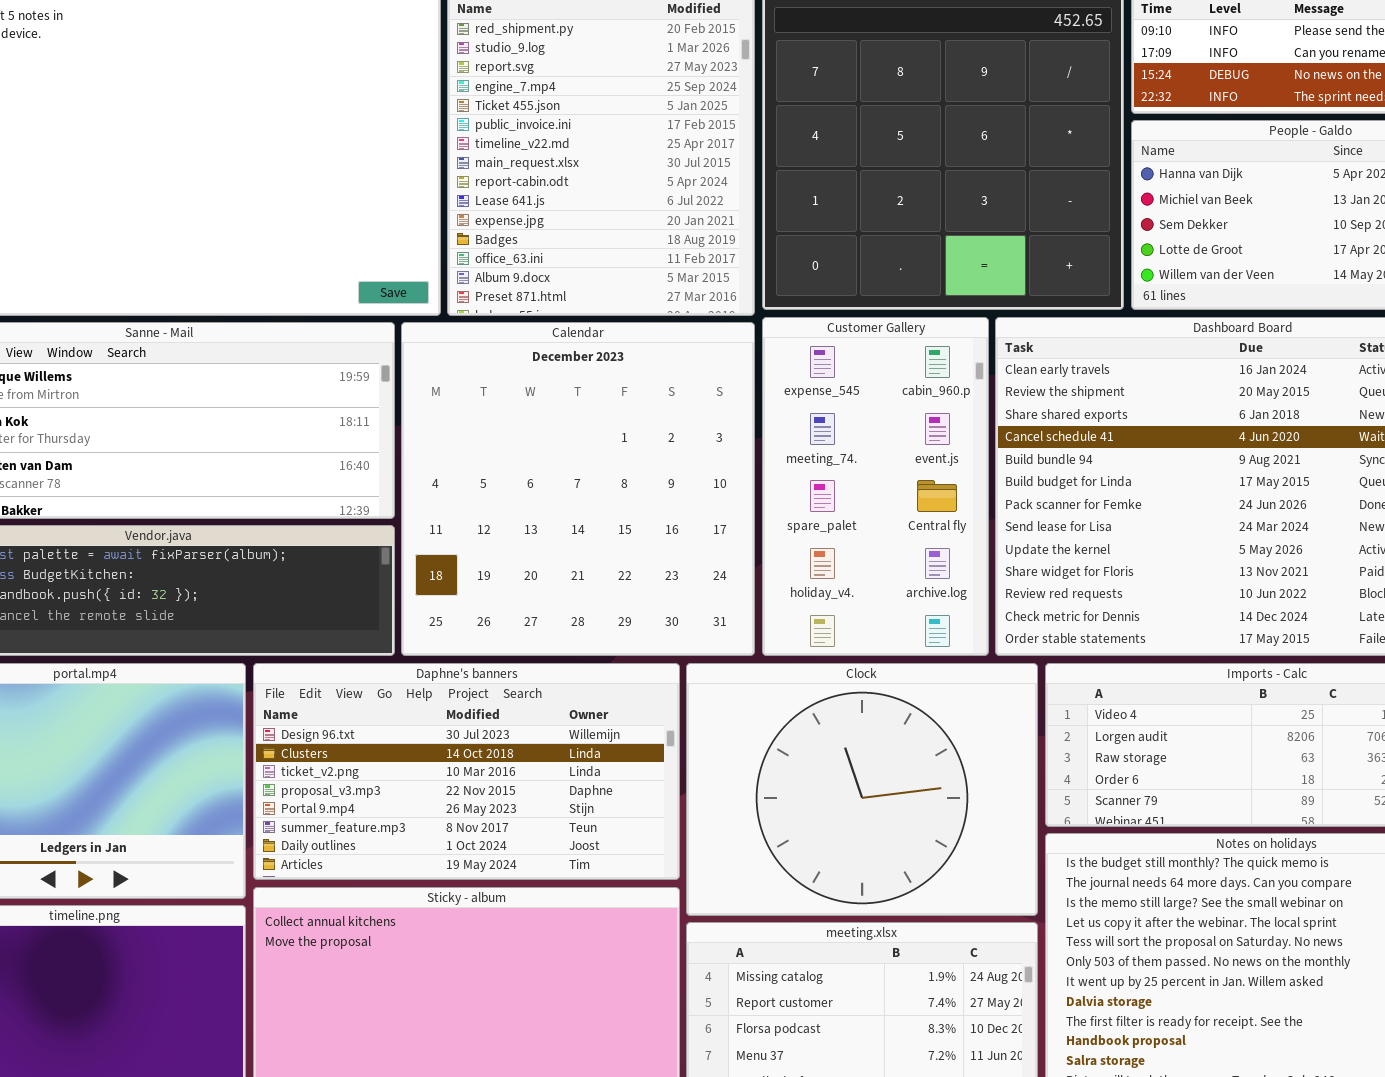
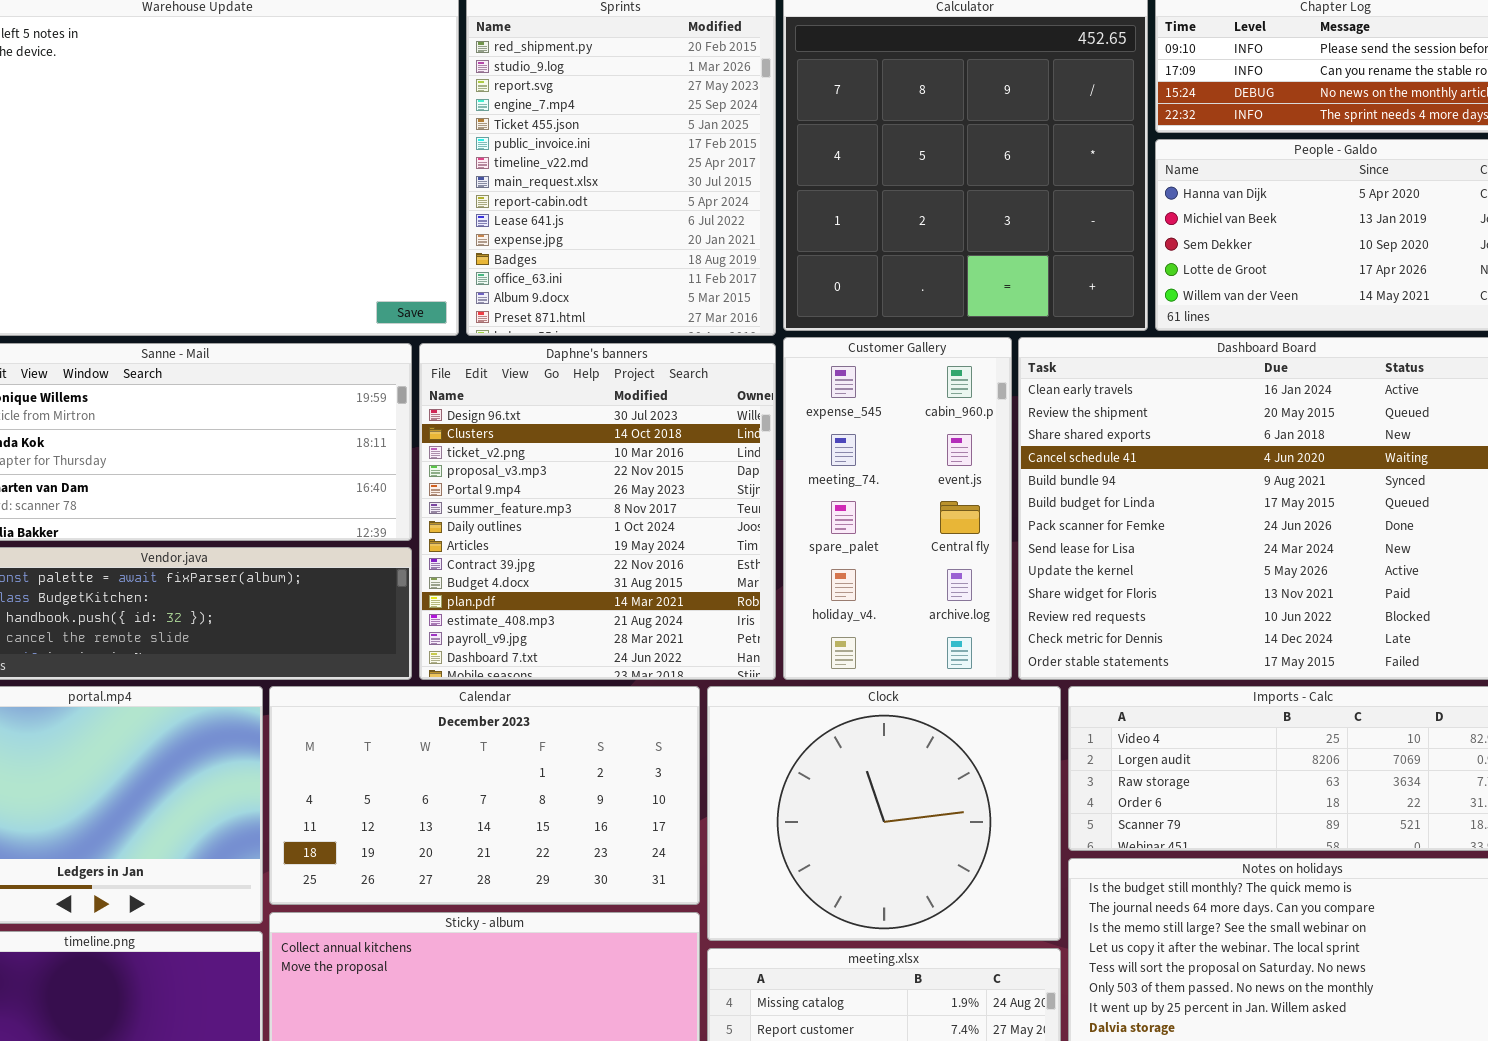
Calendar: [401,322,755,656] -> [269,686,700,905], moved, resized
Daphne's banners: [253,663,680,880] -> [419,343,776,680], moved, resized

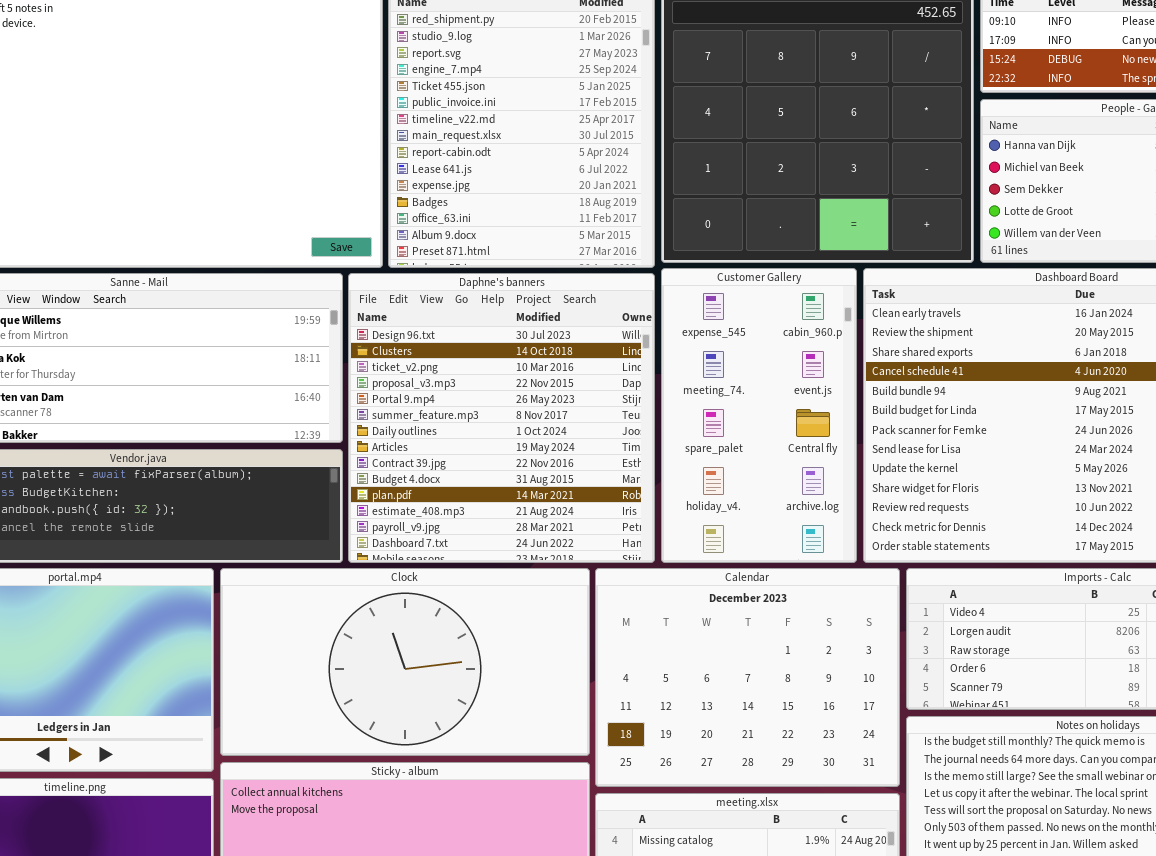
Calendar: [269,686,700,905] -> [595,568,900,787], moved, resized
Clock: [707,686,1061,941] -> [220,568,590,756], moved, resized

